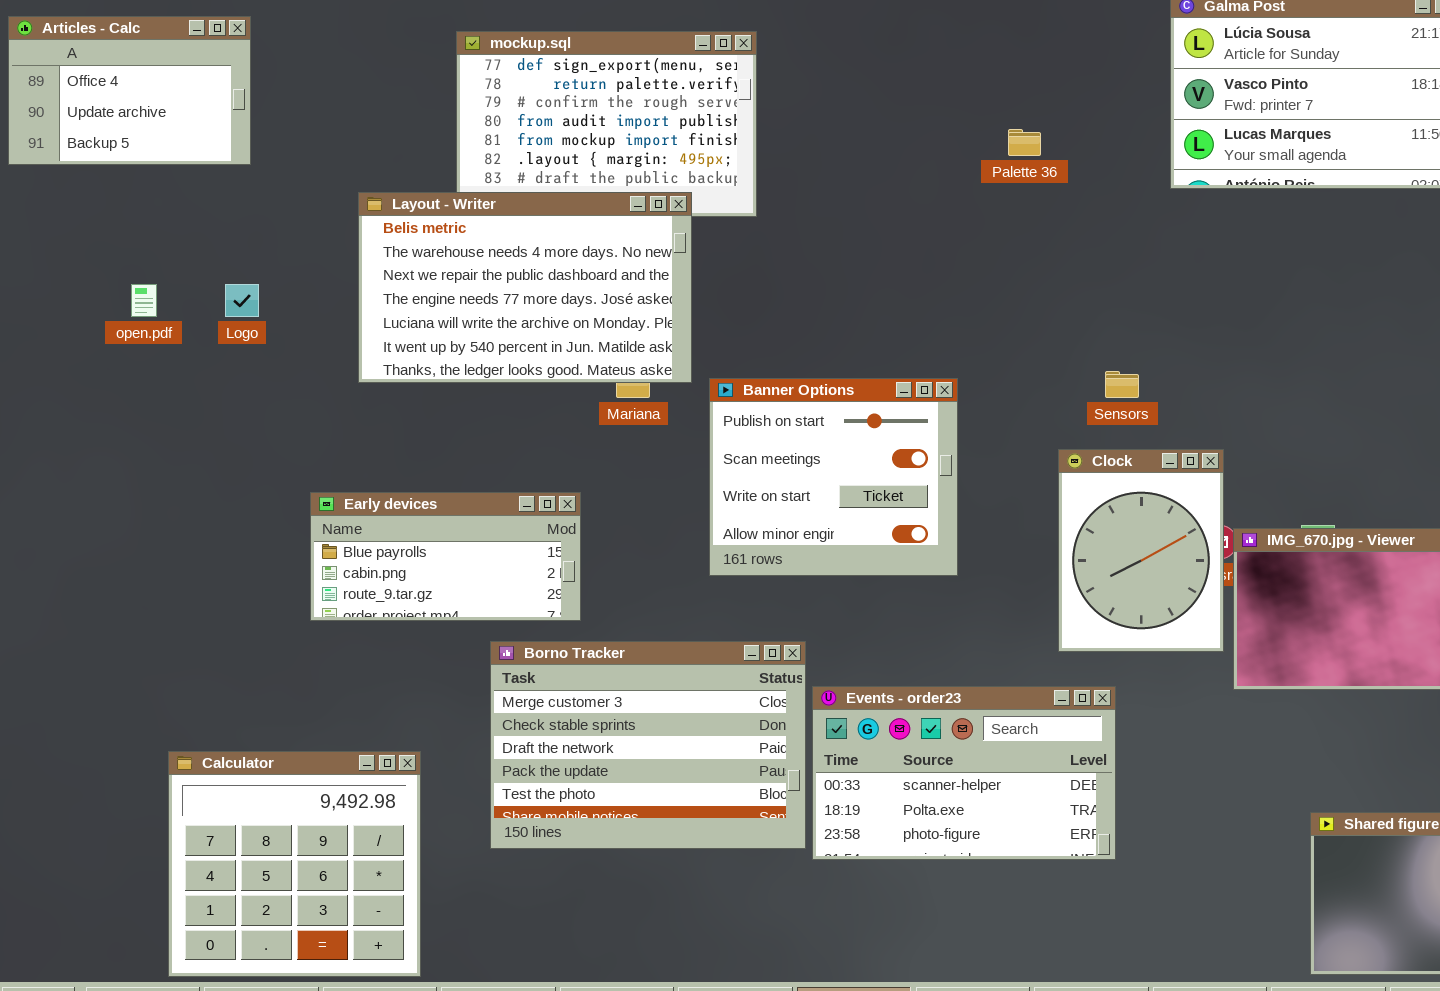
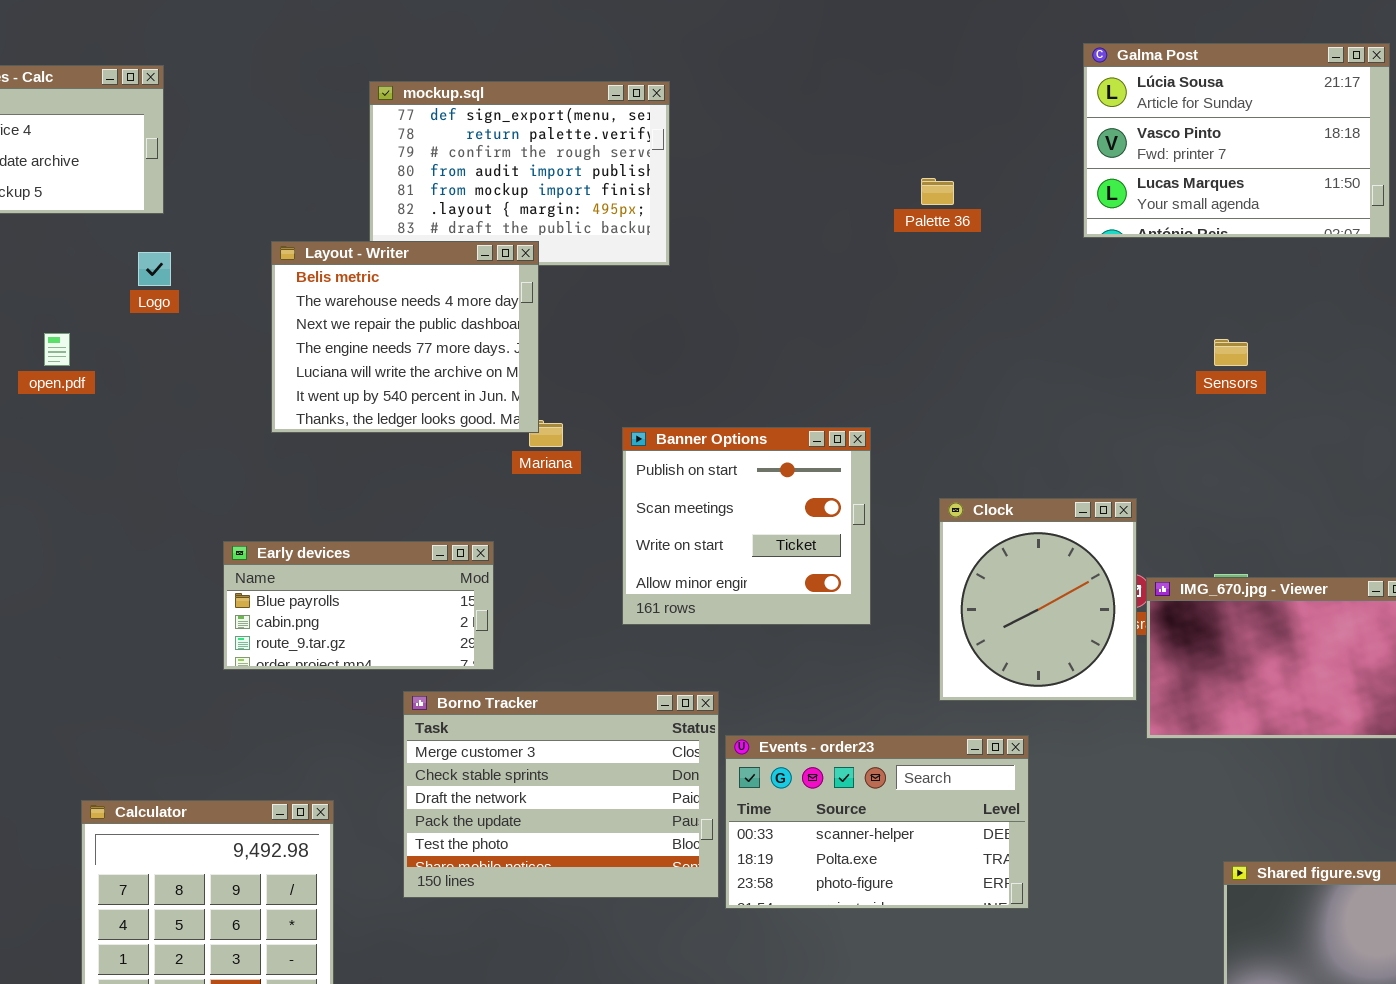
Layout - Writer: [358,192,692,383] -> [271,241,539,433], resized
Logo: [225,284,259,317] -> [138,252,171,286], moved
Sensors: [1105,371,1139,398] -> [1214,339,1248,366], moved
Clock: [1058,449,1224,652] -> [939,498,1137,701], resized

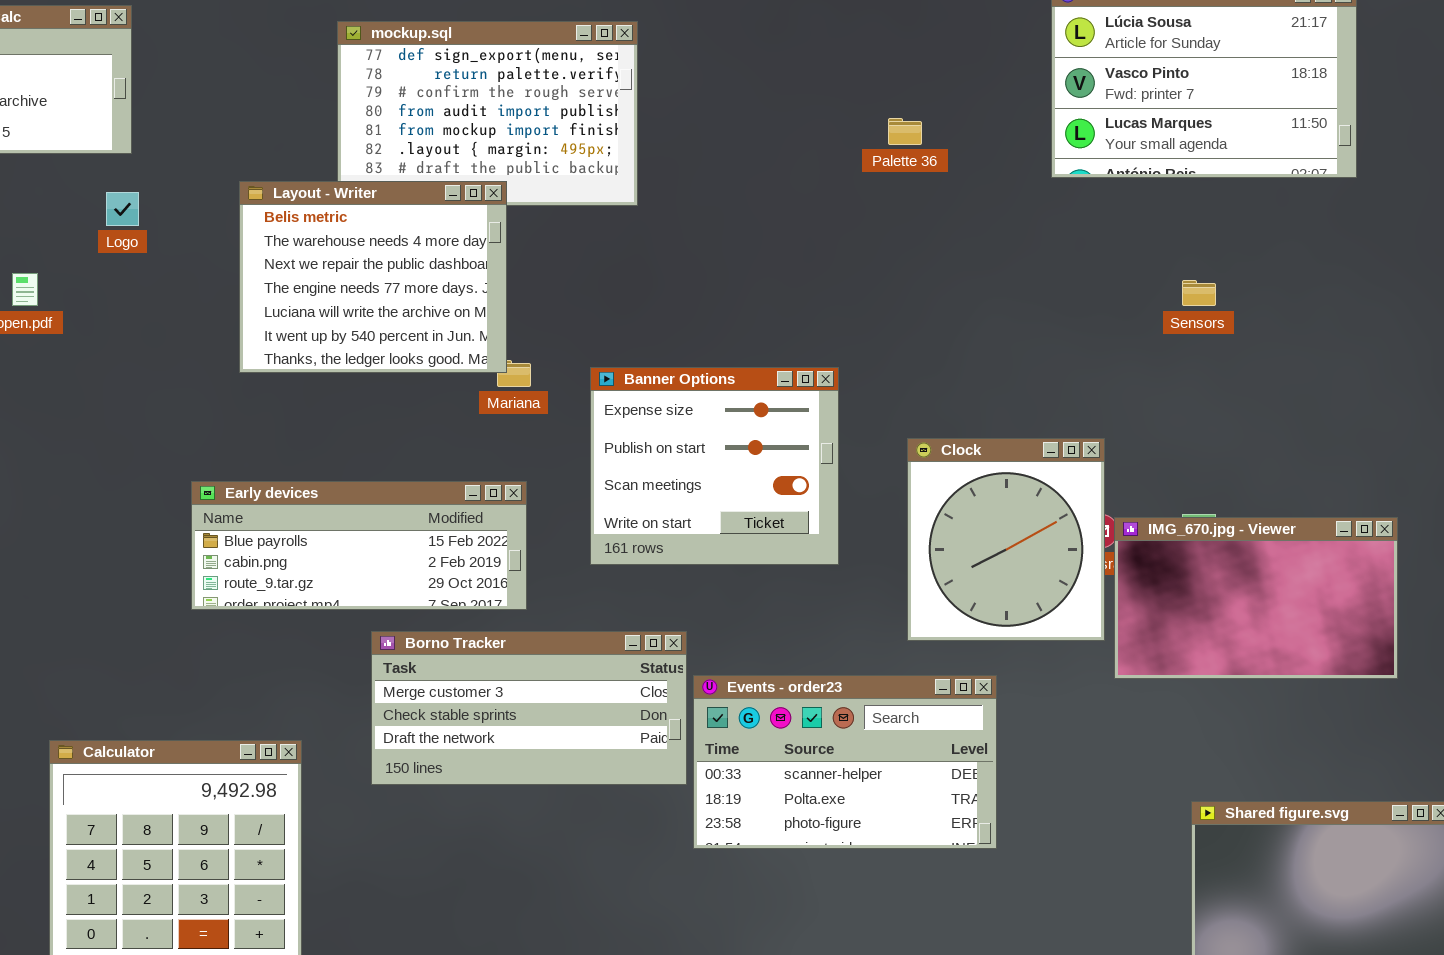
Banner Options: [622,427,871,625] -> [590,367,839,565], scrolled up 1 row
Early devices: [223,541,494,670] -> [191,481,527,610], resized
Borno Tracker: [403,691,719,898] -> [371,631,687,785], resized

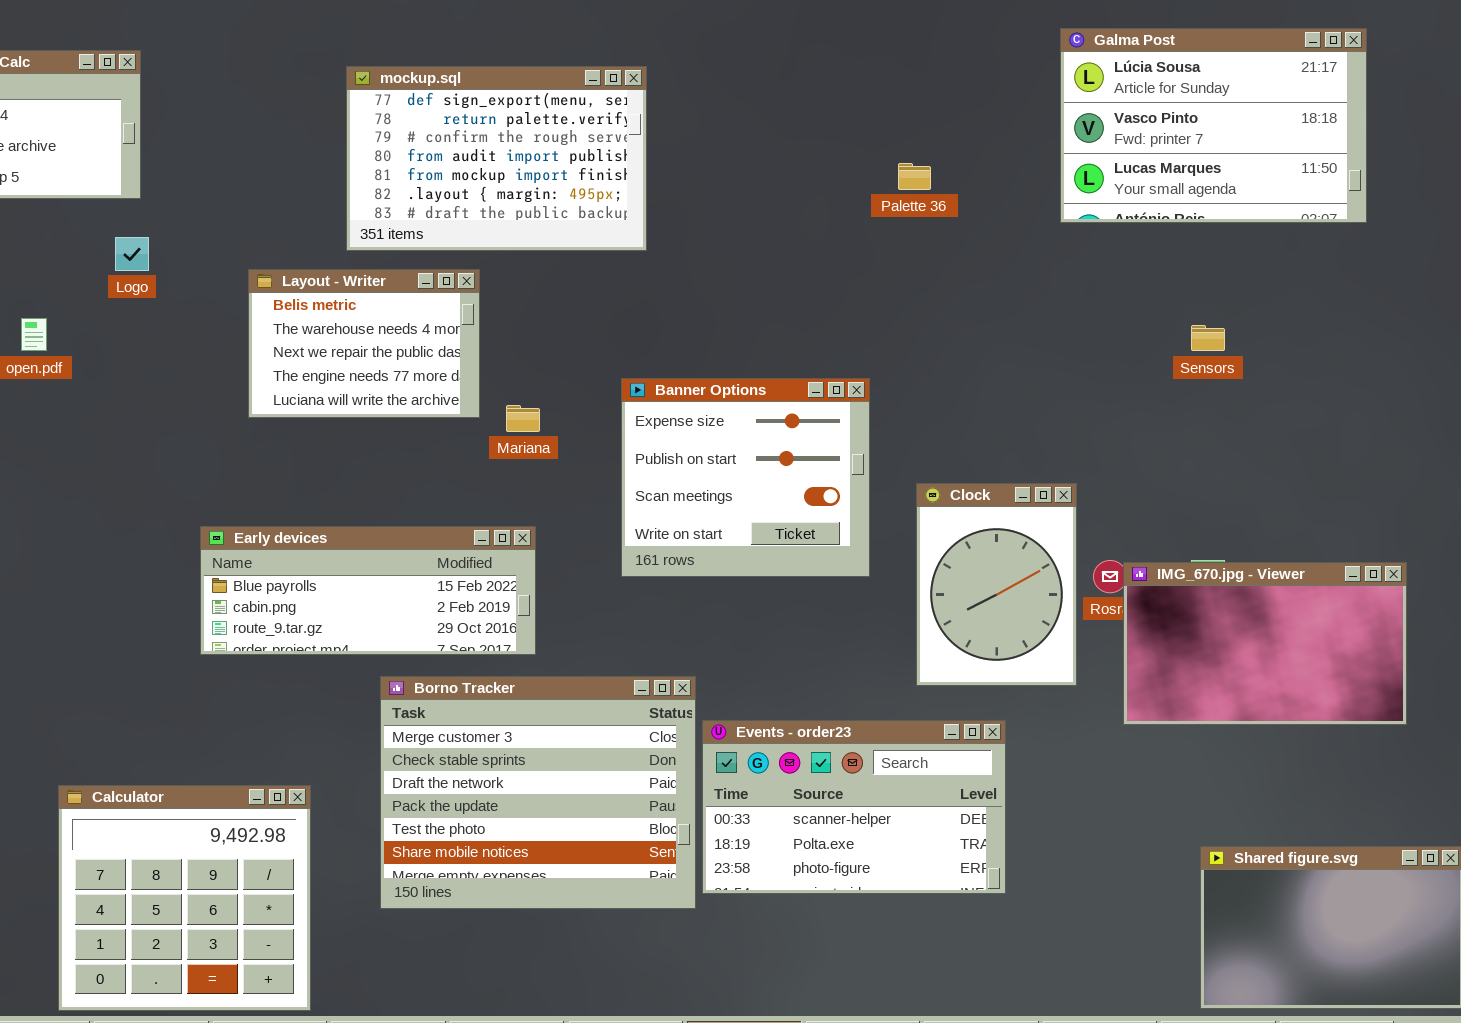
Layout - Writer: [239,181,507,373] -> [248,269,480,418], resized
Banner Options: [590,367,839,565] -> [621,378,870,577], moved
Clock: [907,438,1105,641] -> [916,483,1077,686], resized
Borno Tracker: [371,631,687,785] -> [380,676,696,909], resized

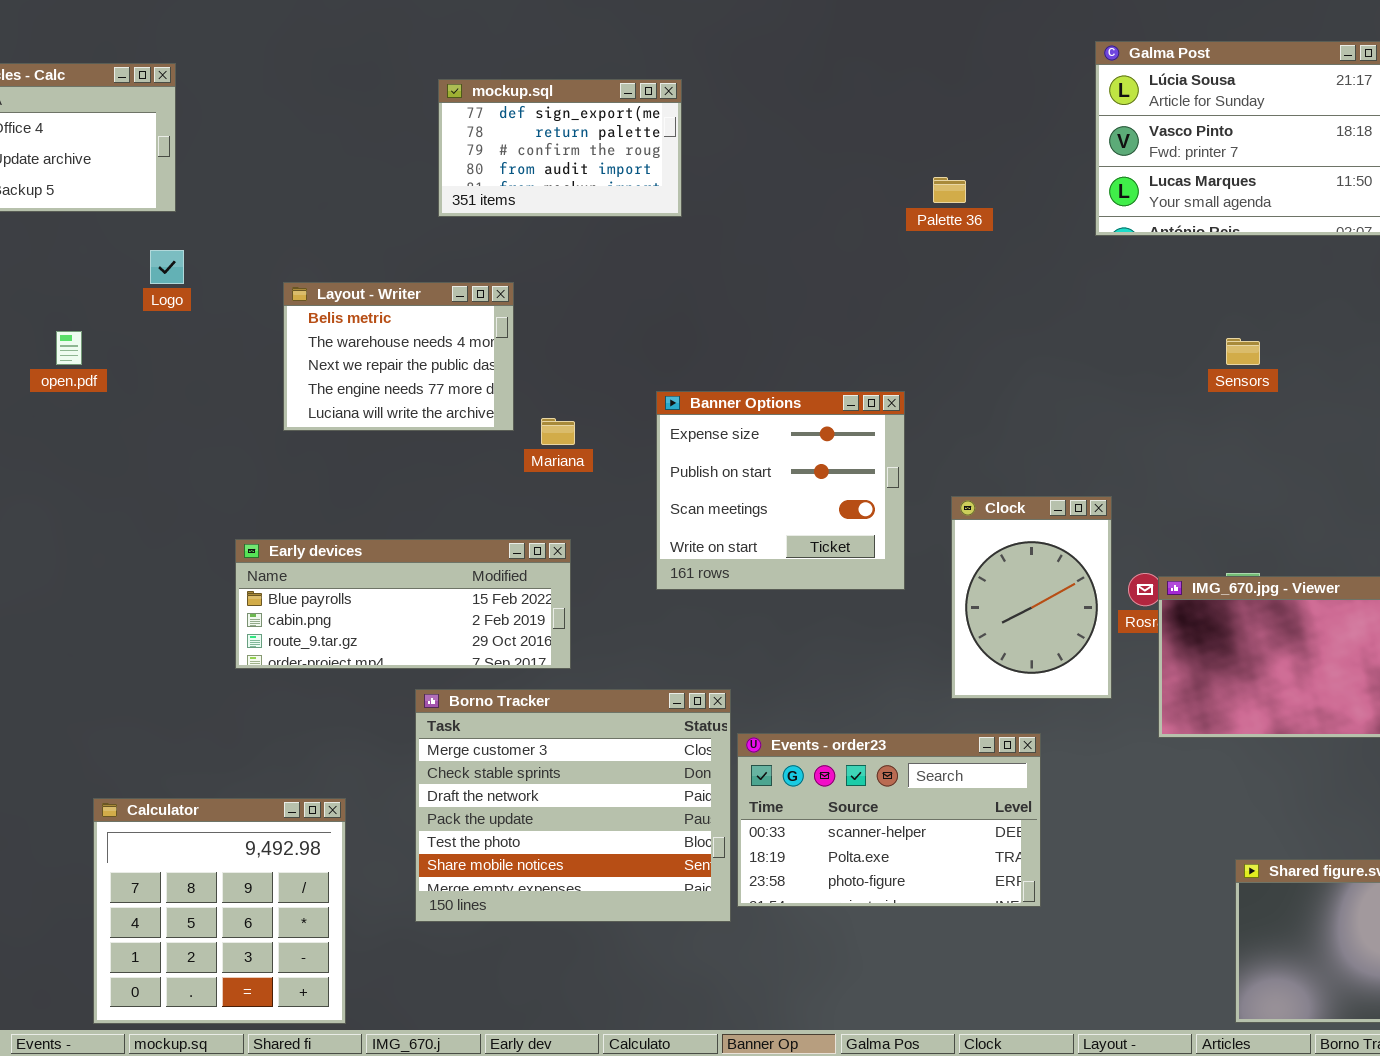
mockup.sql: [346,66,647,251] -> [438,79,682,217], resized

